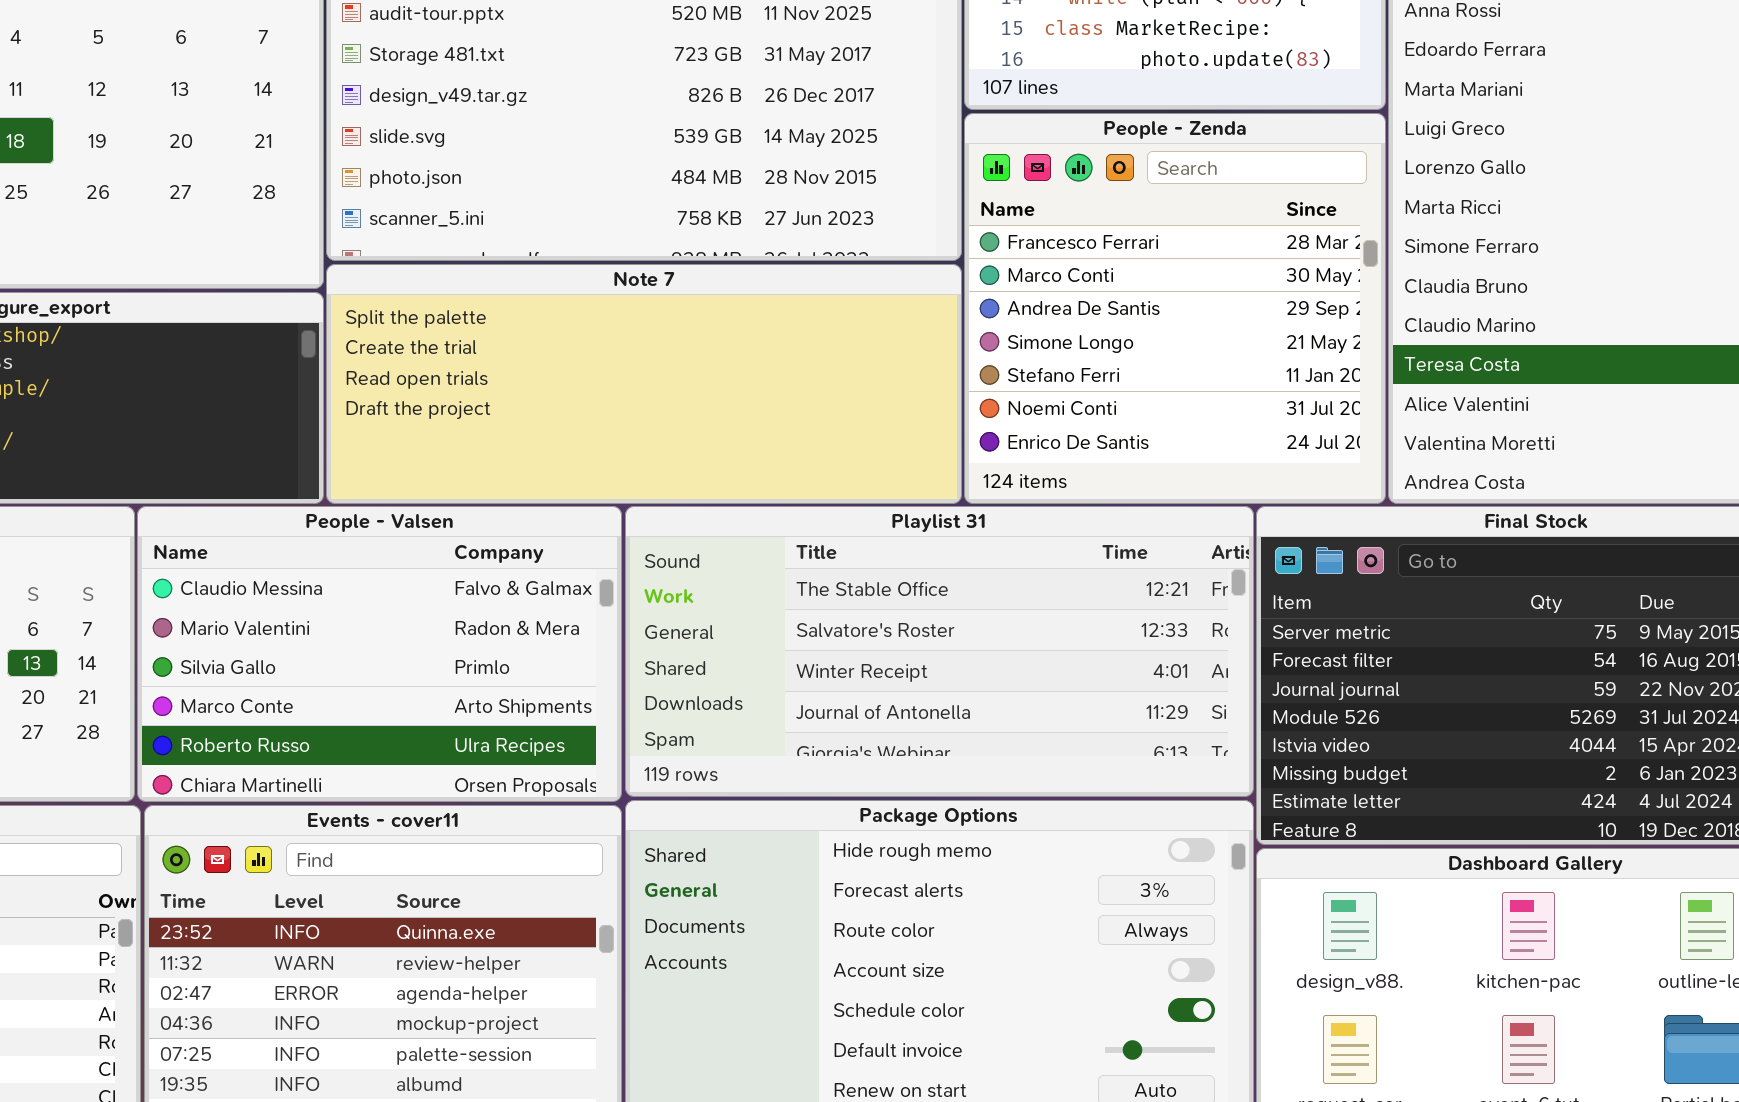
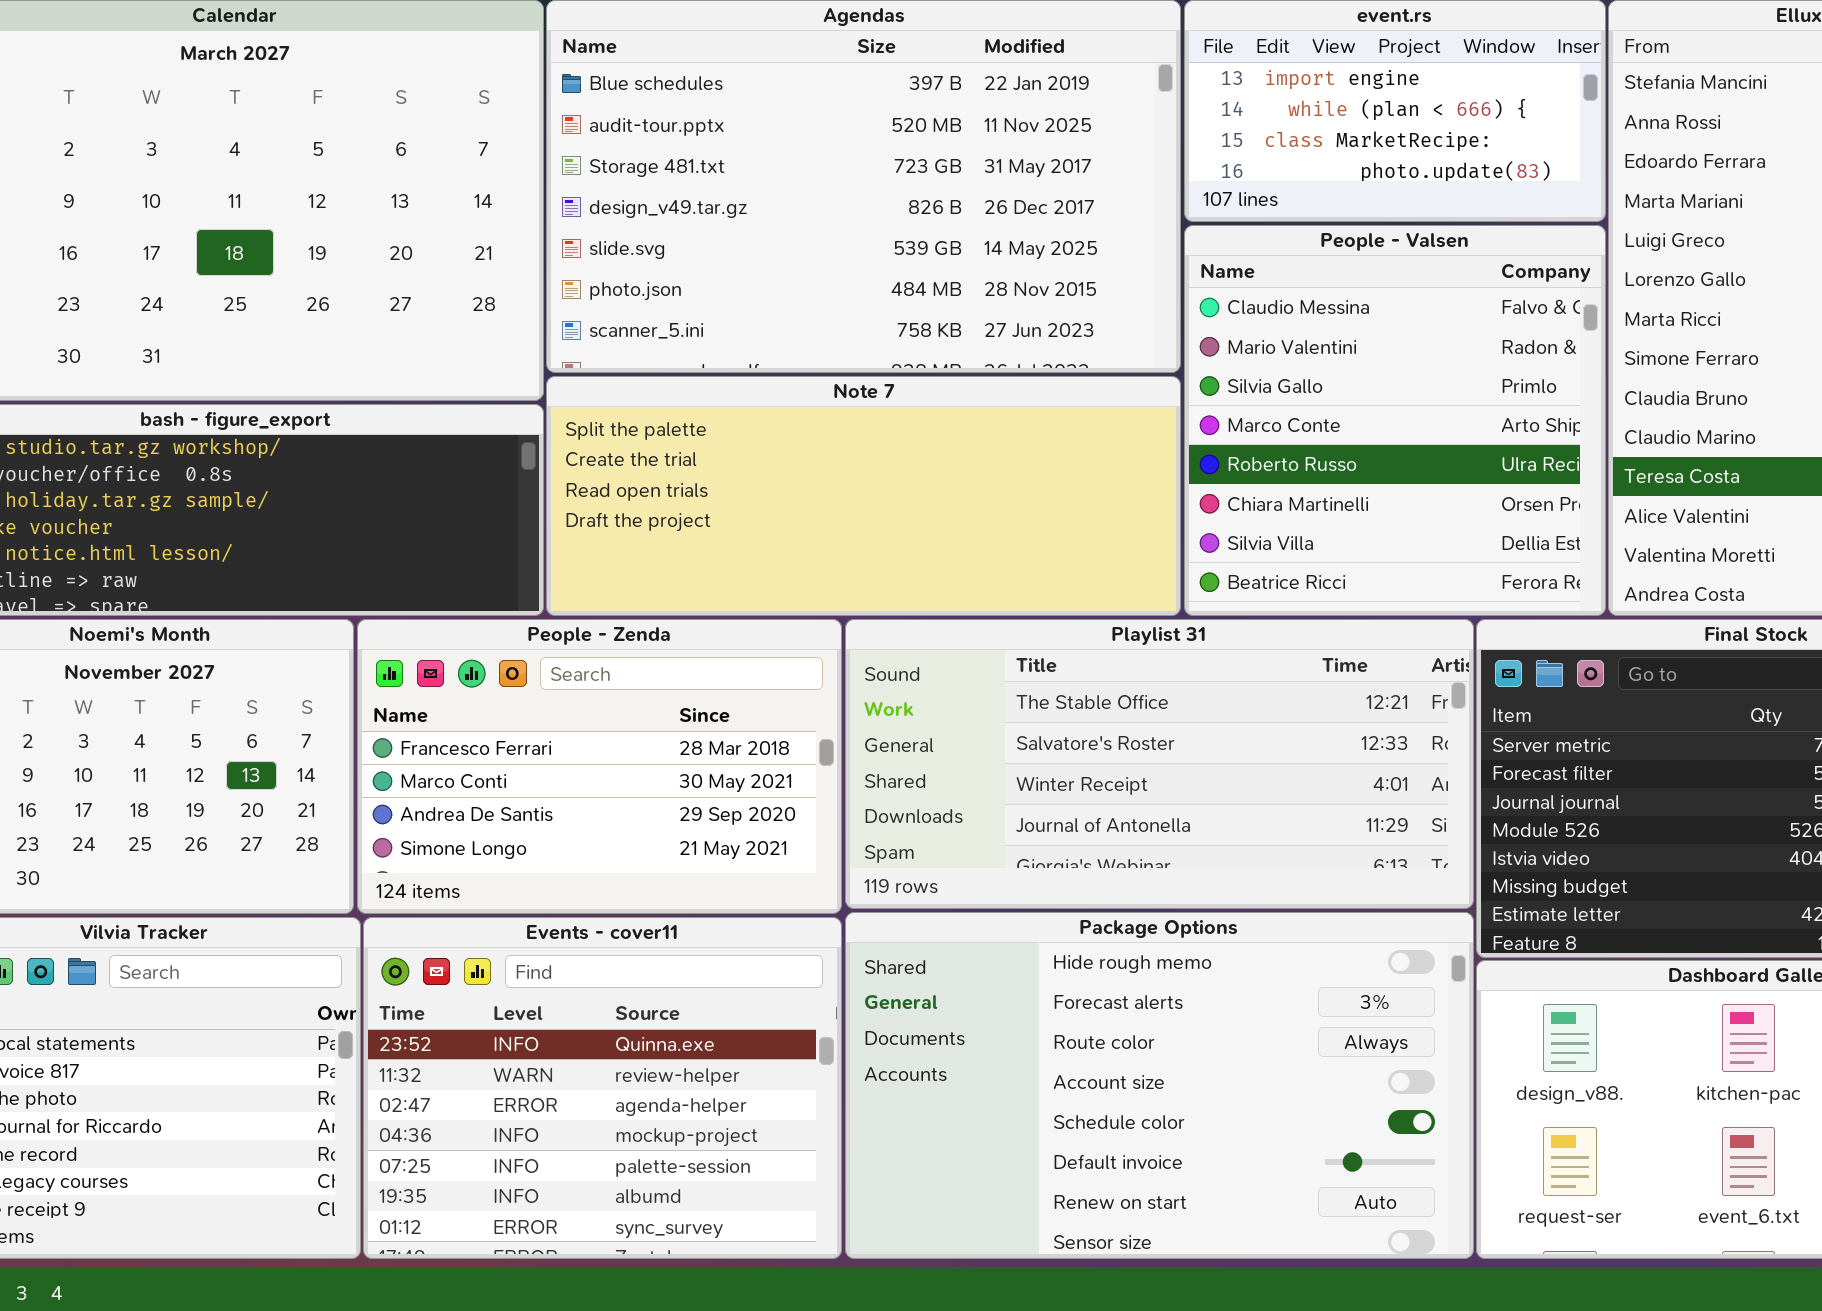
People - Zenda: [964,113,1386,504] -> [357,619,842,914], moved, resized
People - Valsen: [137,506,622,802] -> [1184,225,1606,616], moved, resized

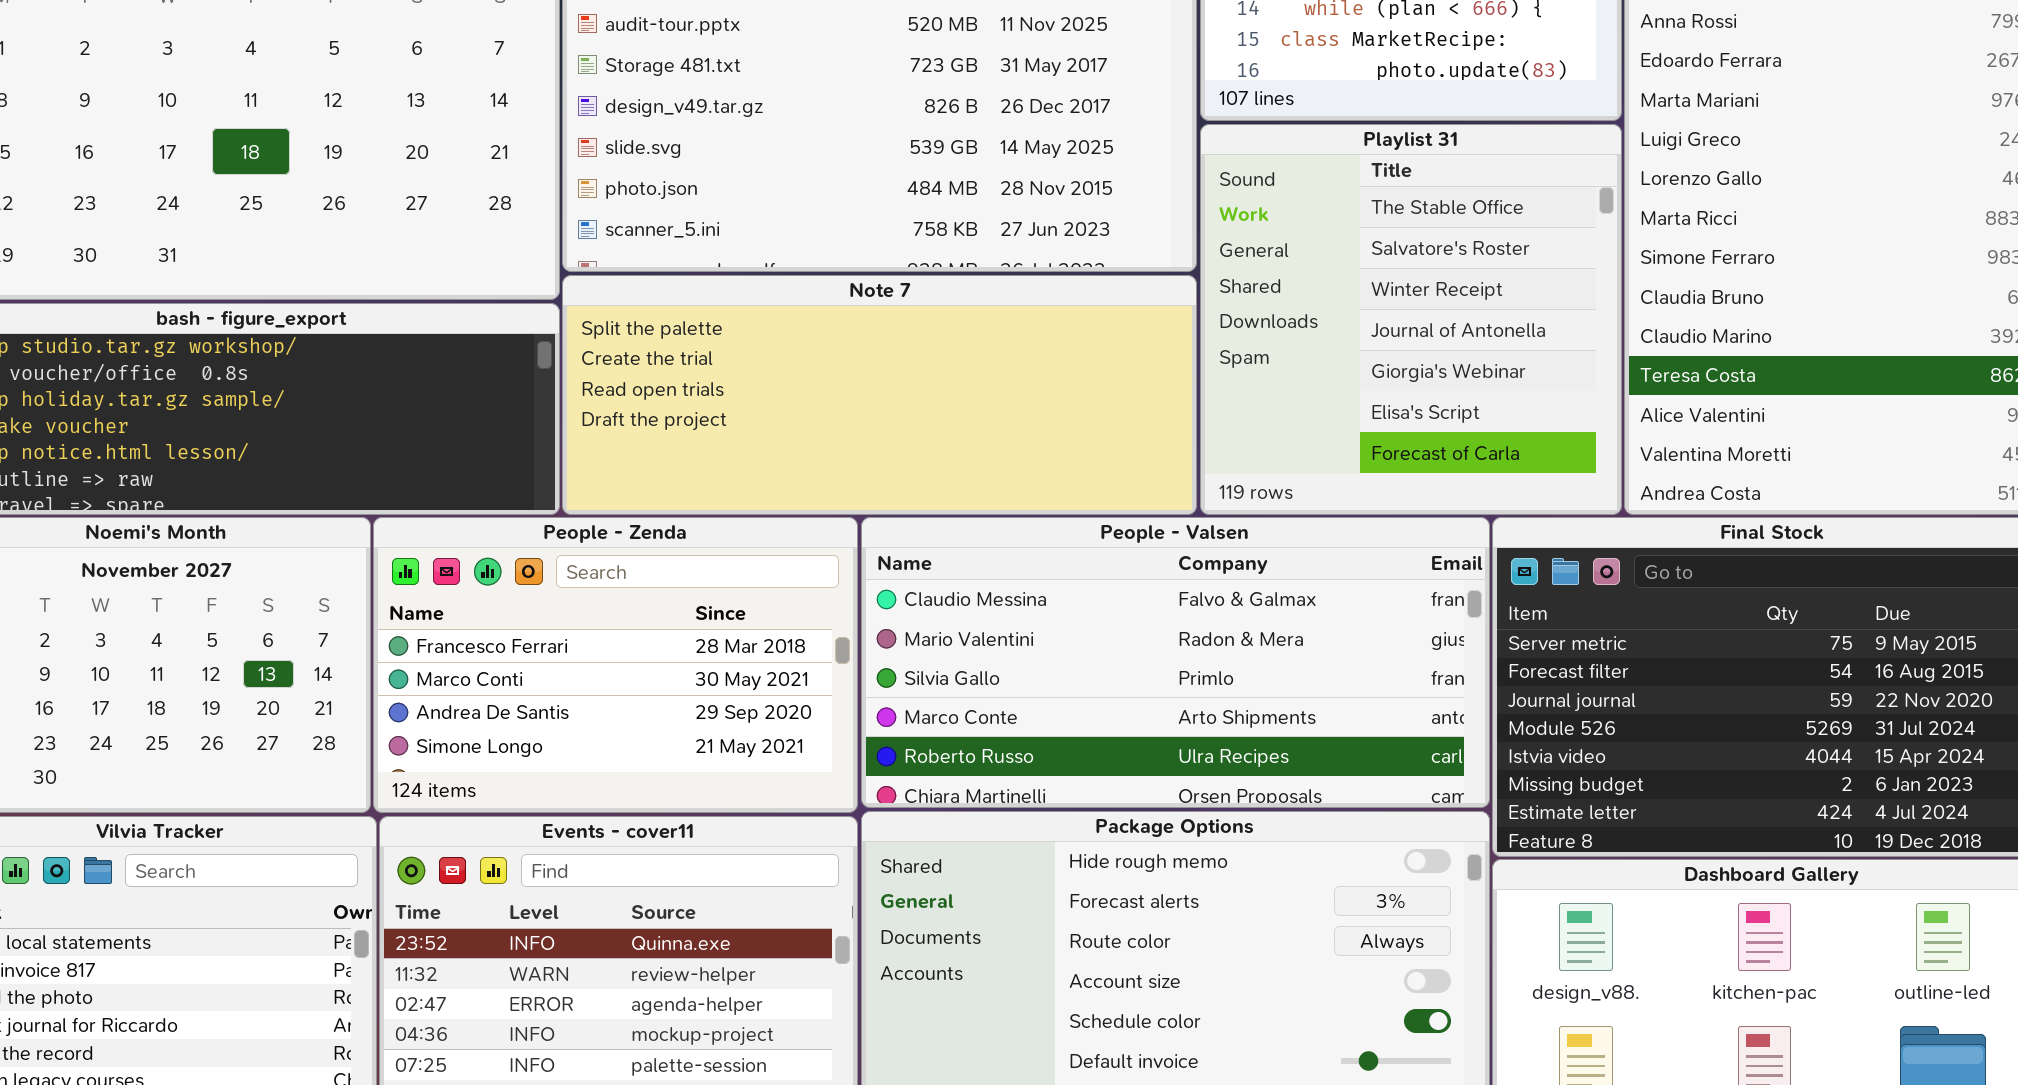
People - Valsen: [1184,225,1606,616] -> [861,517,1490,808], moved, resized
Playlist 31: [845,619,1474,909] -> [1200,124,1622,515], moved, resized

